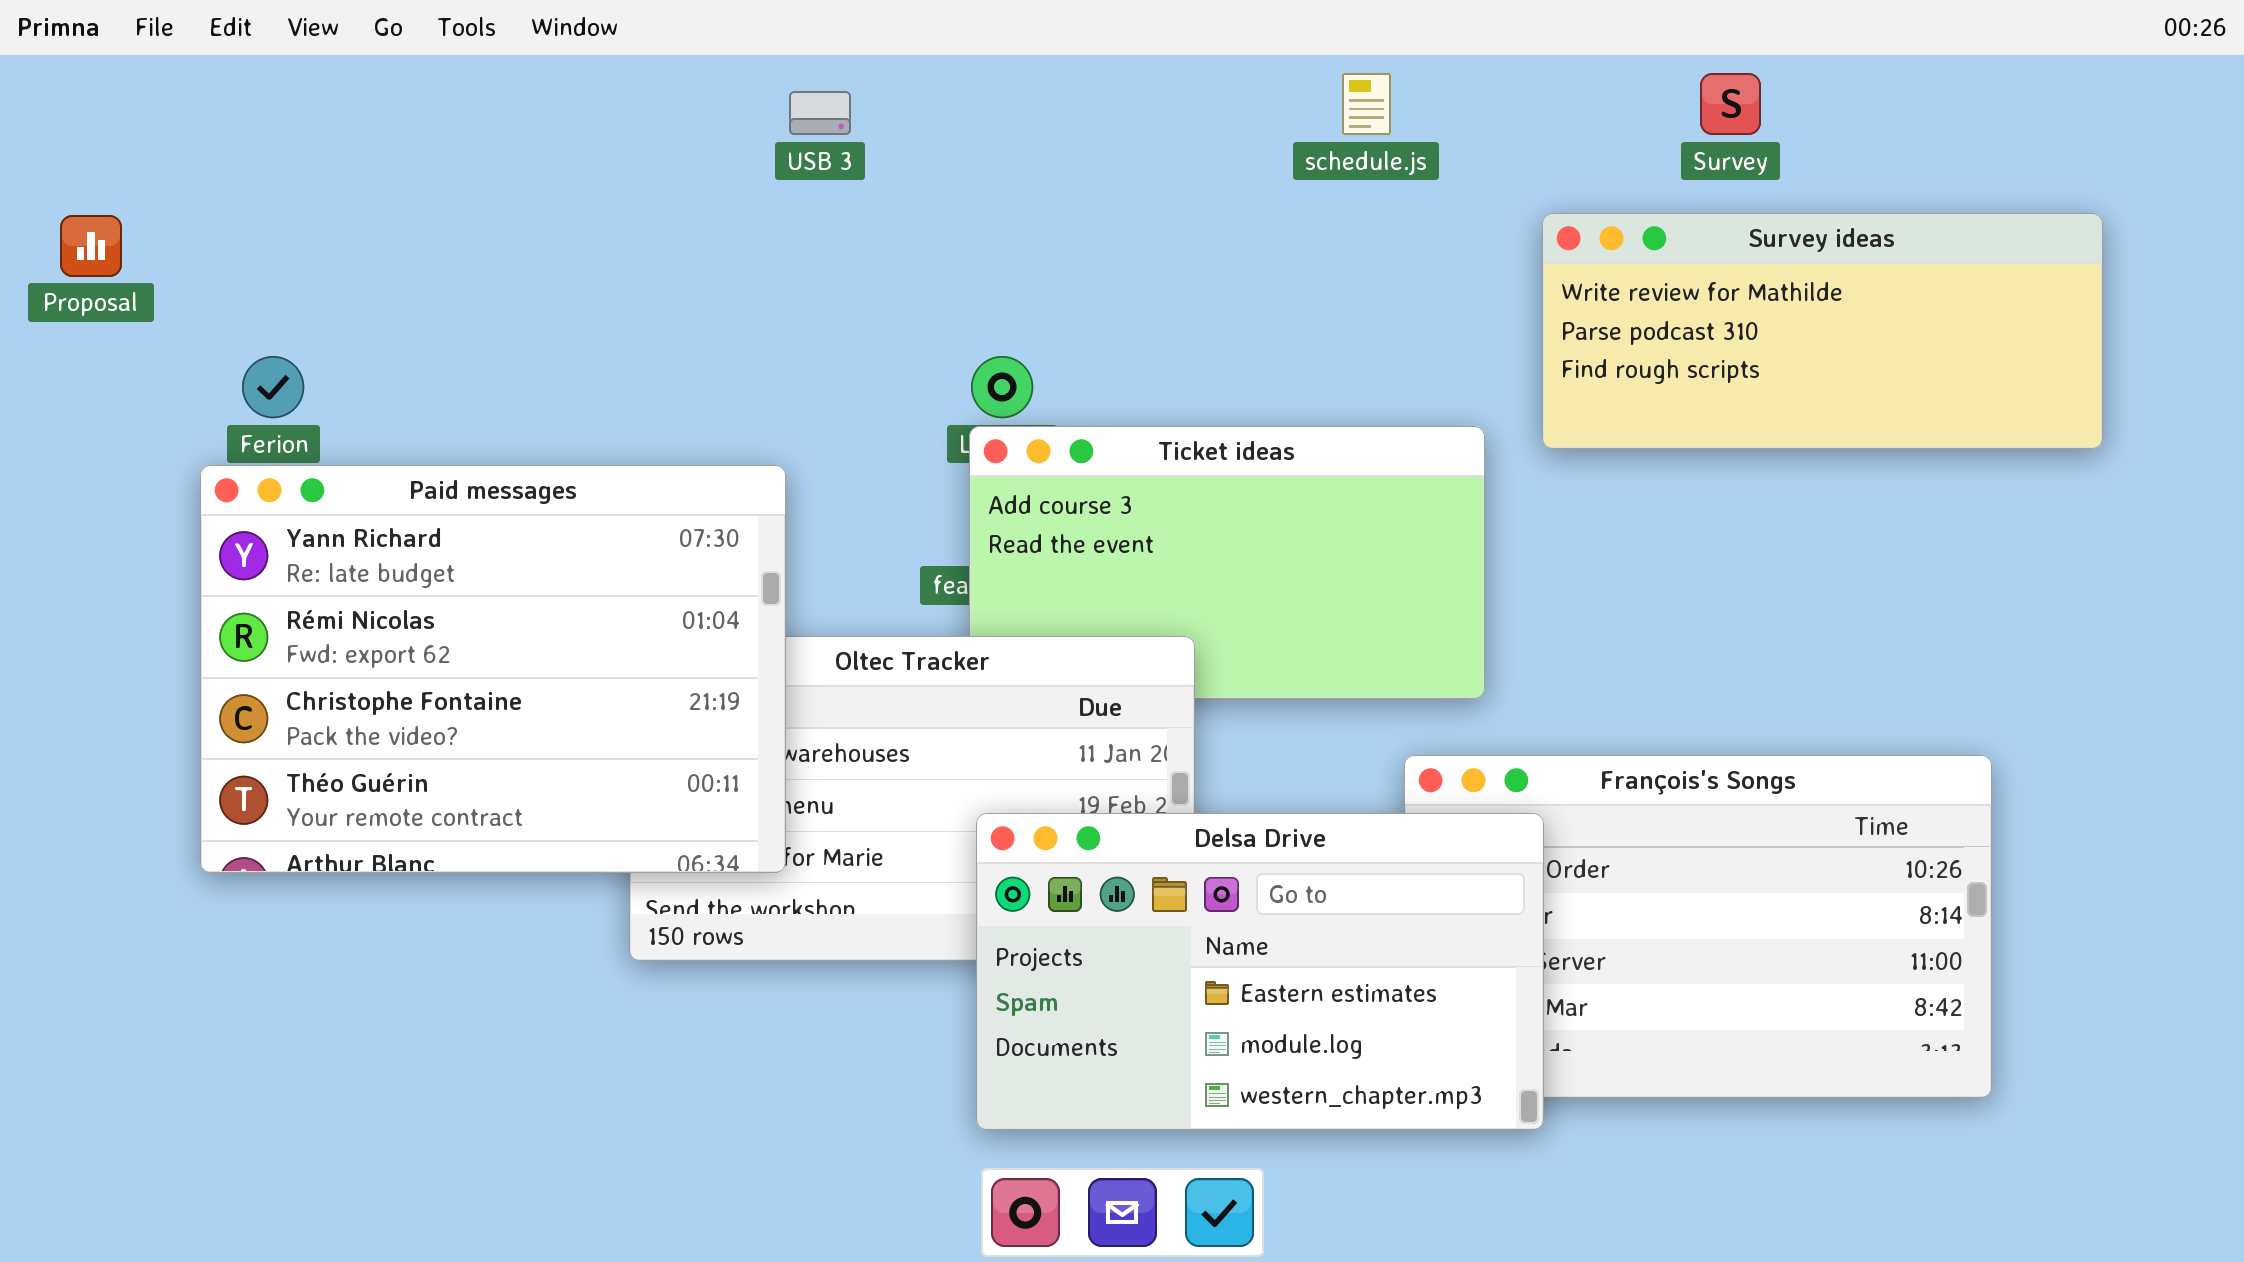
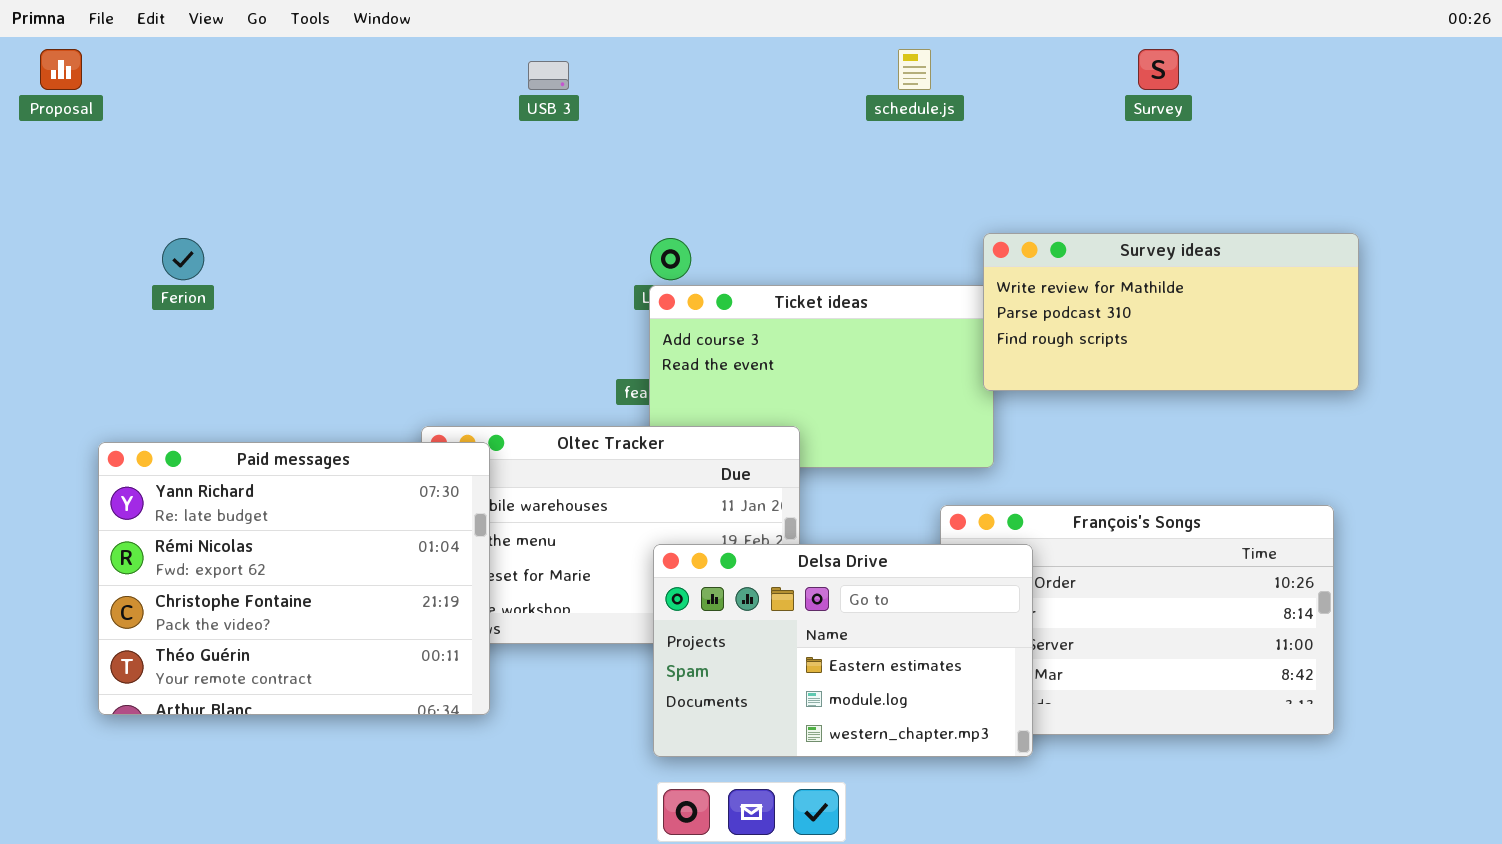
Survey ideas: [1542,213,2103,449] -> [983,233,1359,391], moved
Proposal: [60,215,122,277] -> [40,49,82,90], moved
Paid messages: [200,465,786,873] -> [98,442,490,715], moved

